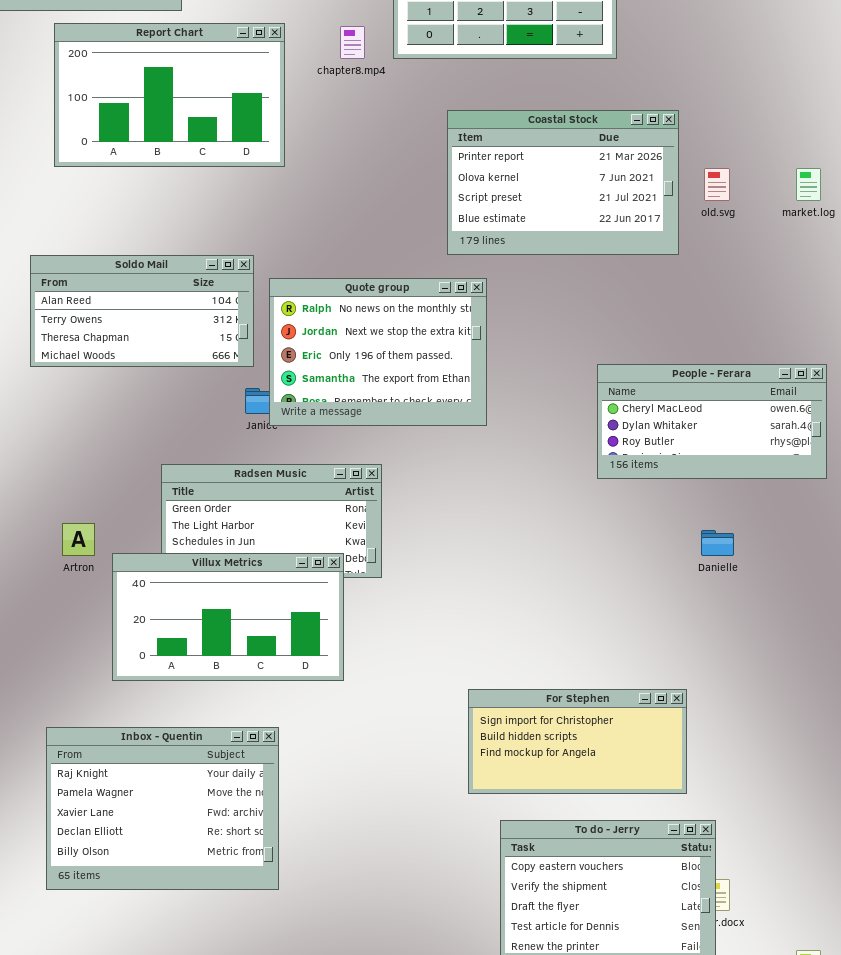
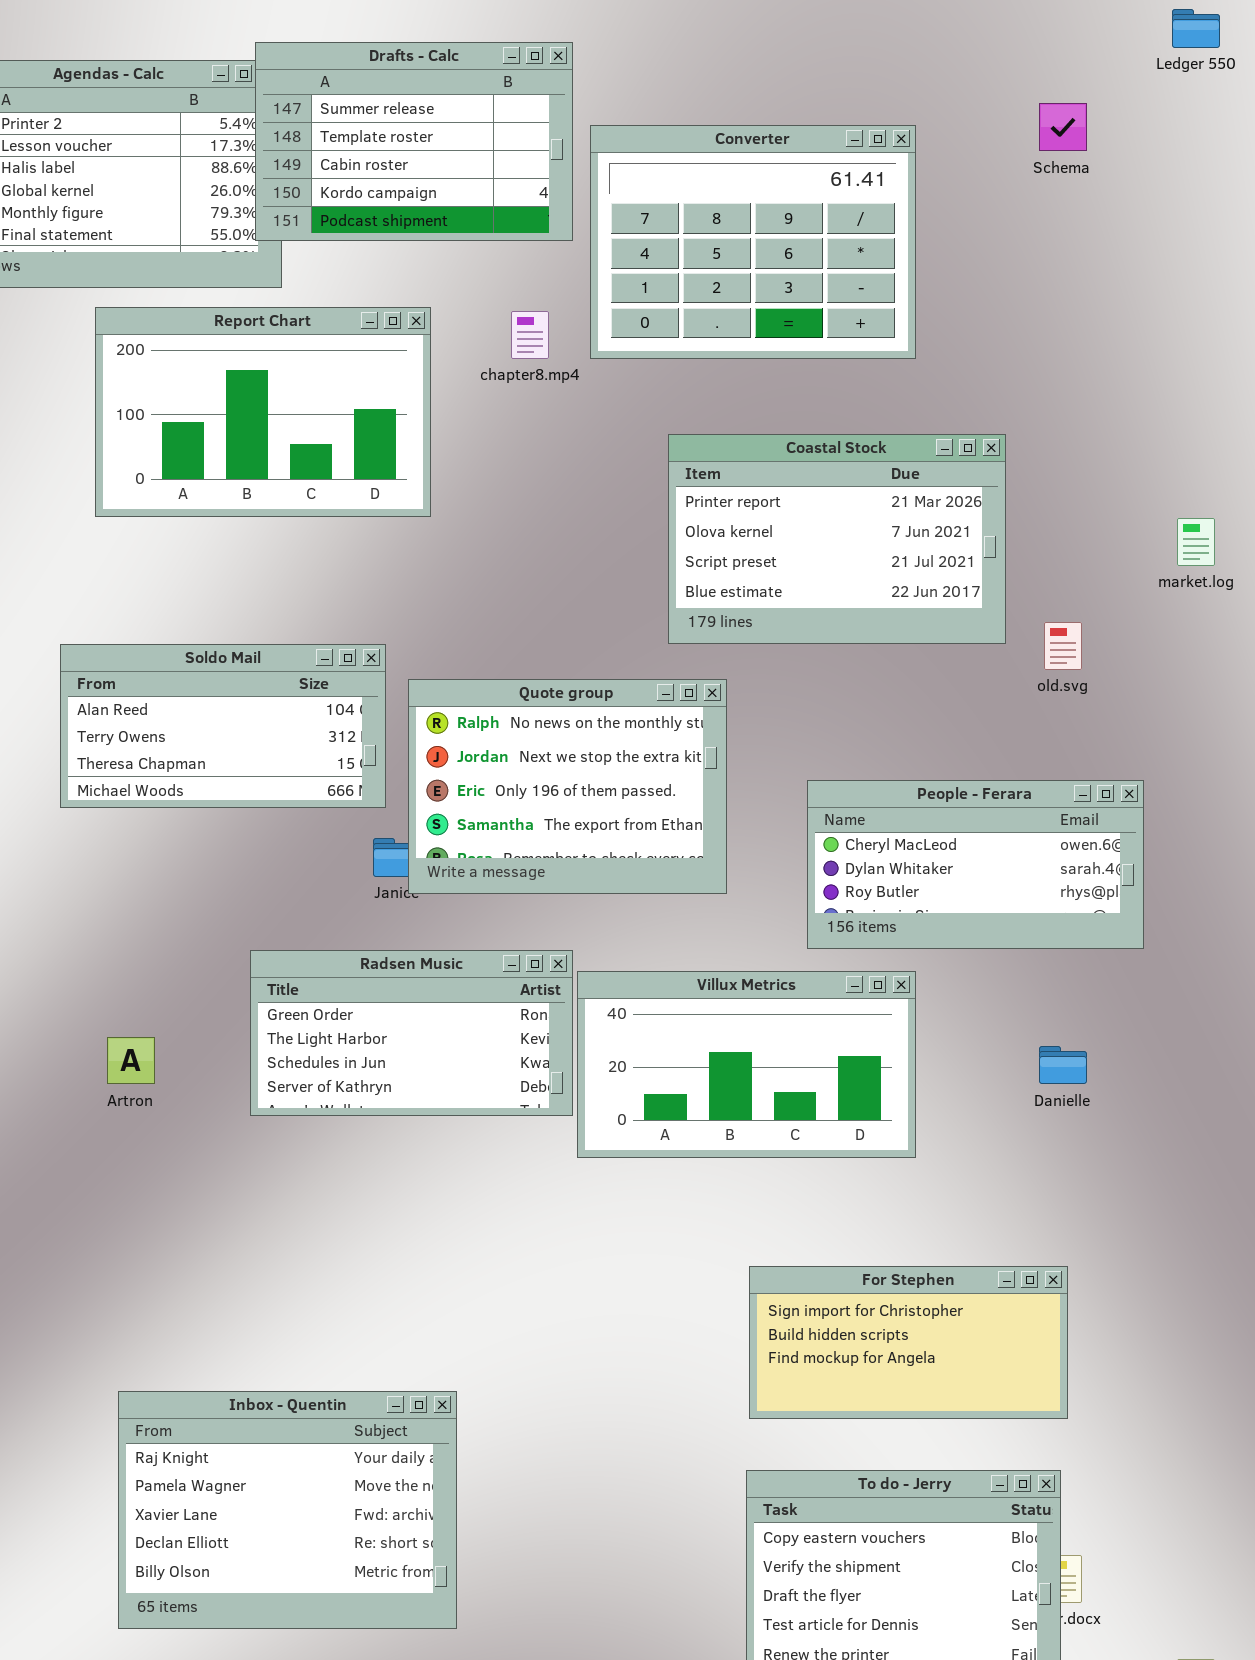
old.svg: [704,168,730,201] -> [1044,622,1082,670], moved
People - Ferara: [597,364,827,479] -> [807,780,1144,949], moved
Villux Metrics: [112,553,344,681] -> [577,971,916,1158], moved
For Stephen: [468,689,687,794] -> [749,1266,1068,1419], moved
Inbox - Quentin: [46,727,279,890] -> [118,1391,457,1629], moved

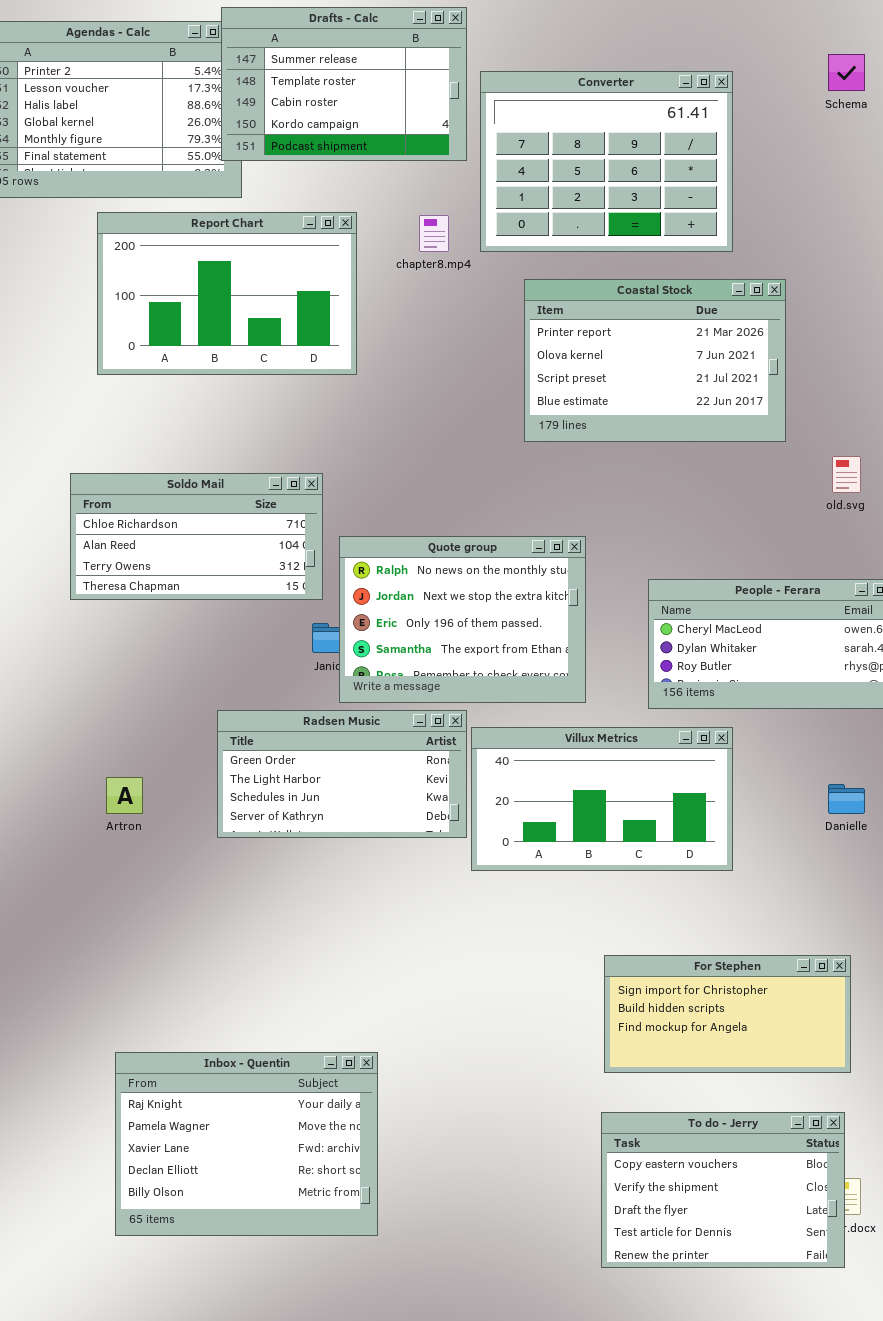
Coastal Stock: [668,434,1006,644] -> [524,279,786,442], moved
Soldo Mail: [60,644,386,808] -> [70,473,323,600], scrolled up 1 row
Quote group: [408,679,727,894] -> [339,536,586,703], moved

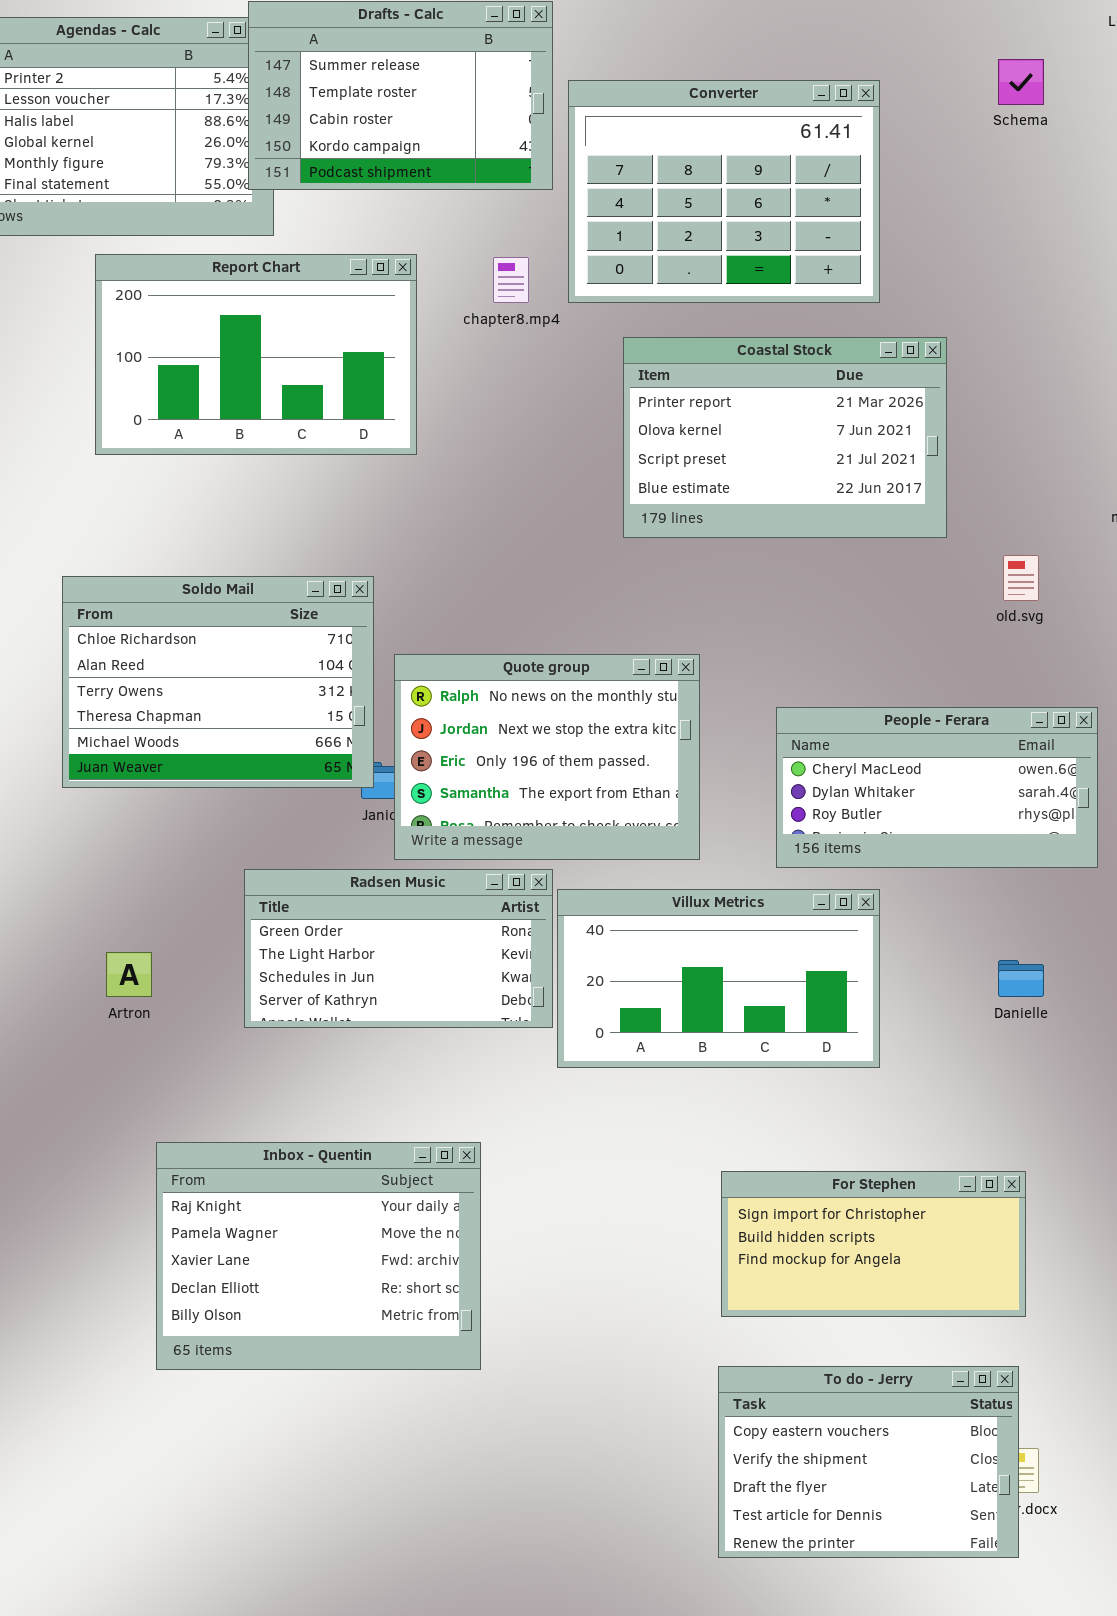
Soldo Mail: [70,473,323,600] -> [62,576,374,788], resized
Inbox - Quentin: [115,1052,378,1236] -> [156,1142,481,1370], moved

